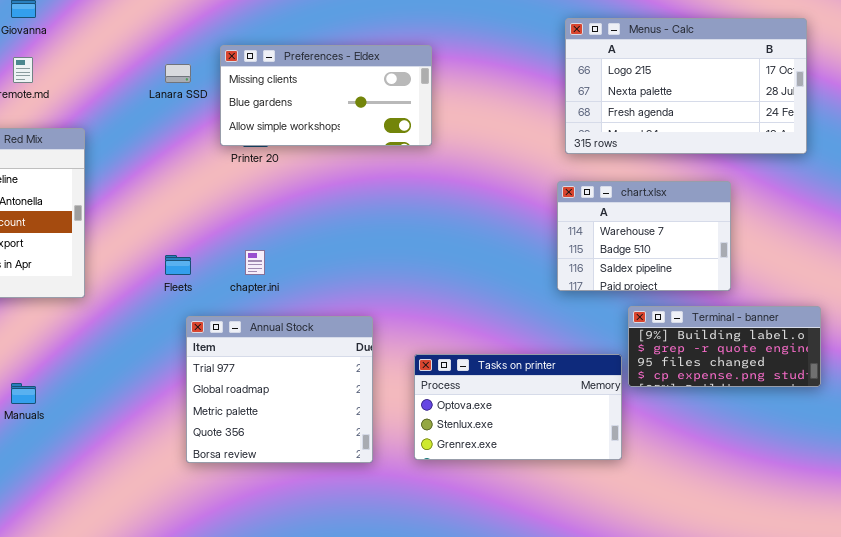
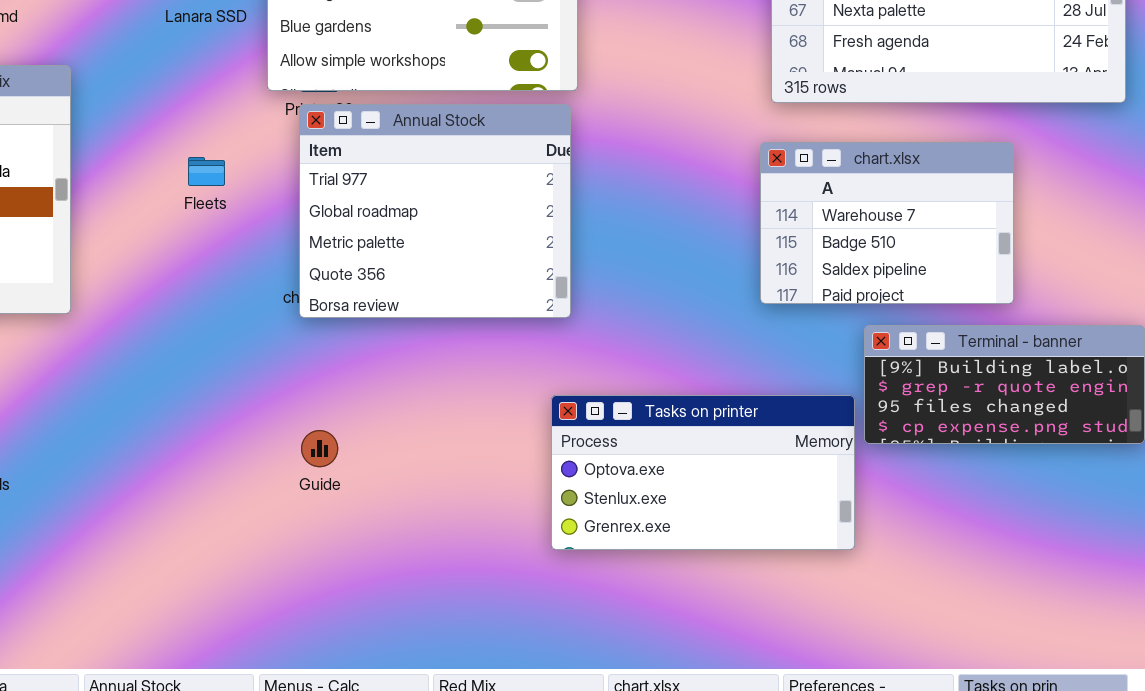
Fleets: [165,255,191,275] -> [188,157,225,186], moved
Annual Stock: [186,316,373,463] -> [299,104,571,318], moved

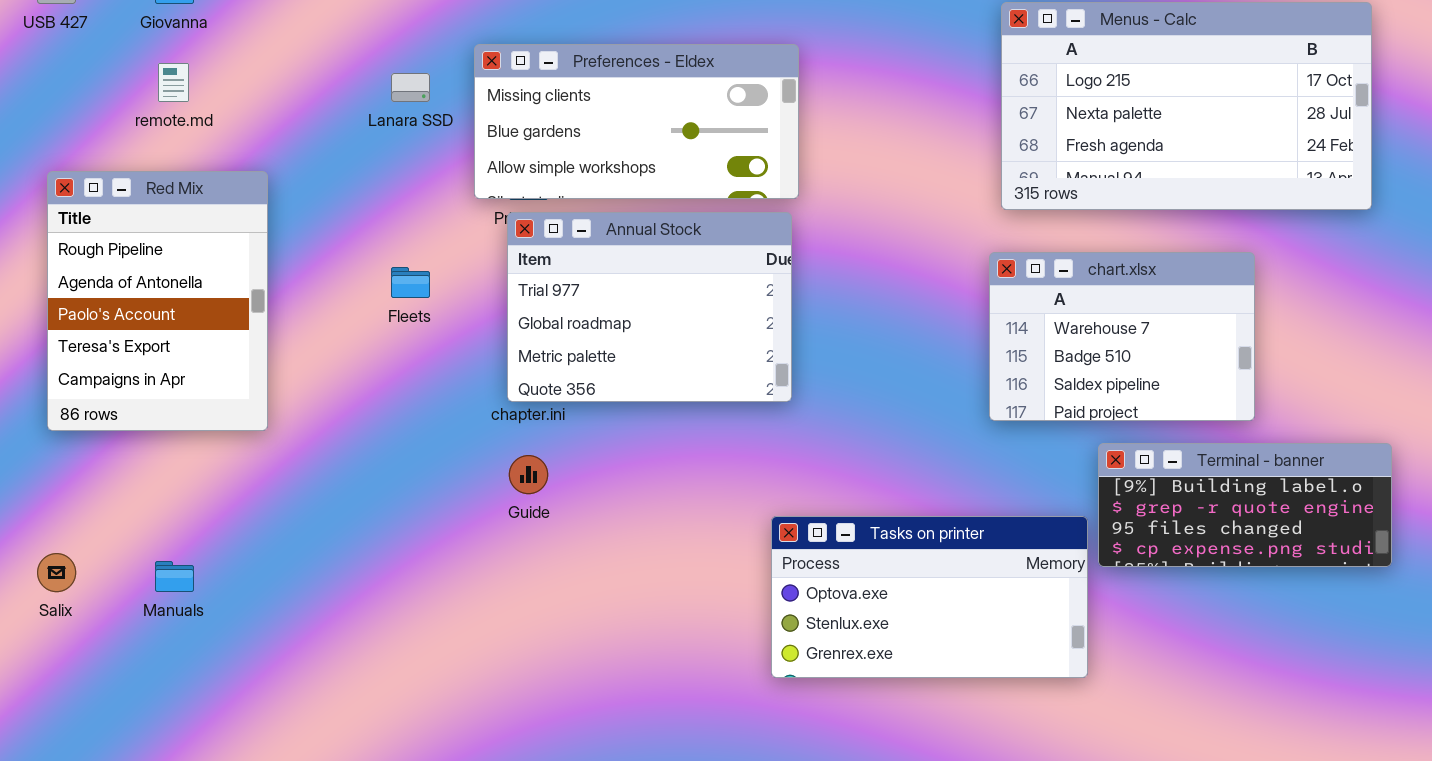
Annual Stock: [299,104,571,318] -> [507,212,792,402], resized
Guide: [301,430,338,467] -> [509,455,548,494], moved

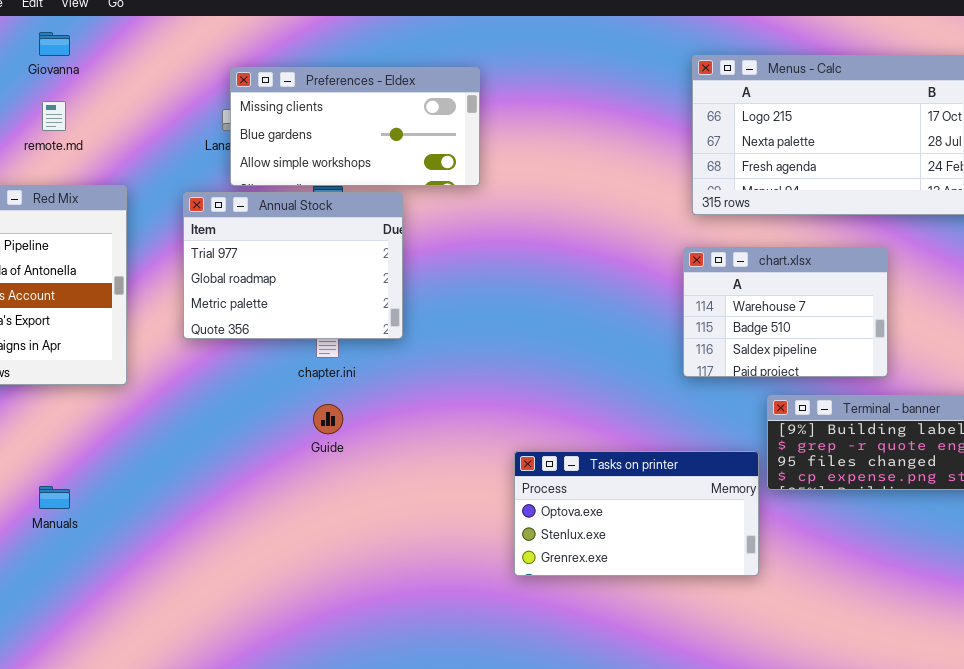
Preferences - Eldex: [474,44,799,199] -> [230,67,480,186], moved
Annual Stock: [507,212,792,402] -> [183,192,403,339], moved

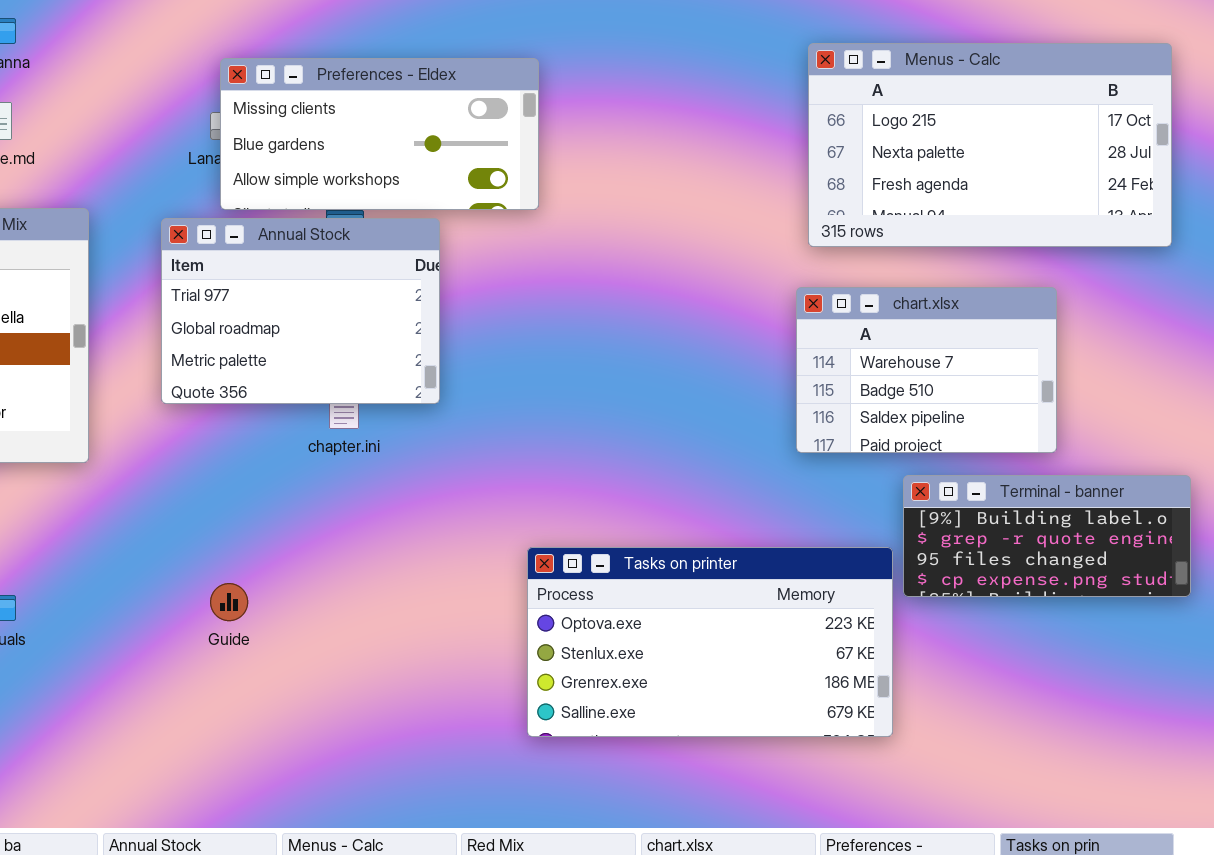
Guide: [313,404,343,434] -> [210,583,248,621], moved
Tasks on printer: [514,451,759,576] -> [527,547,893,737], resized

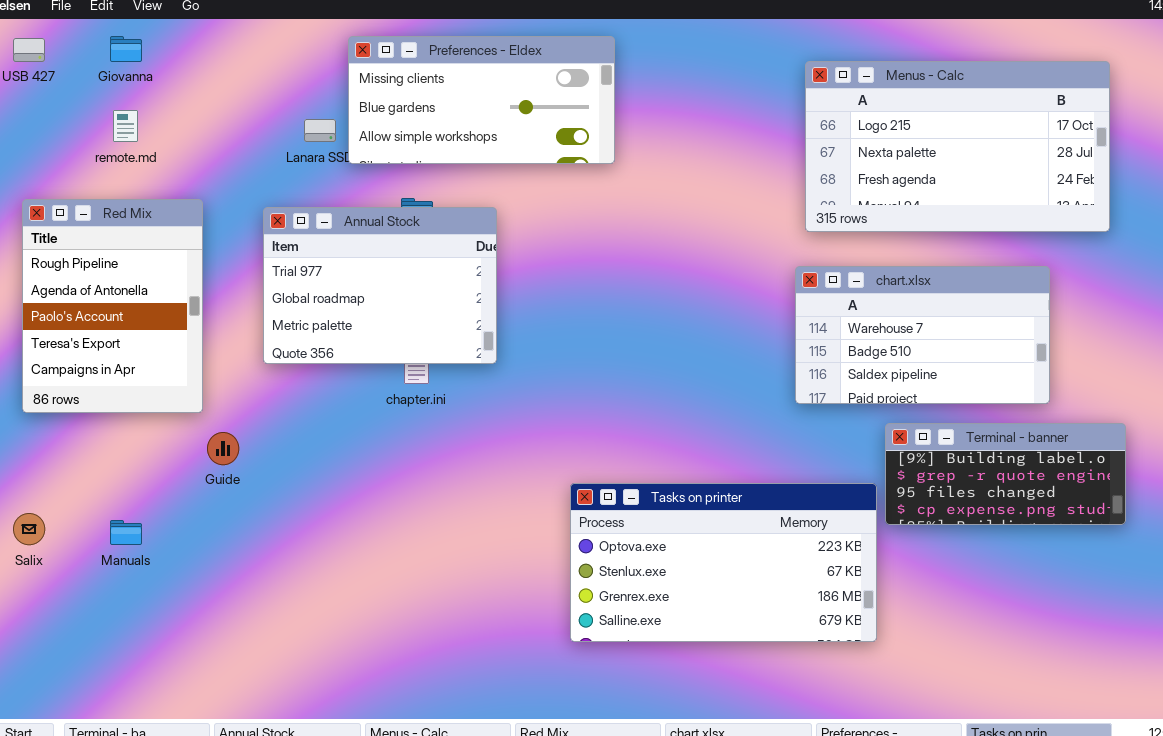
Preferences - Eldex: [220,58,539,210] -> [348,36,615,164], moved
chart.xlsx: [796,287,1057,453] -> [795,266,1050,404], resized
Guide: [210,583,248,621] -> [207,432,239,465], moved

